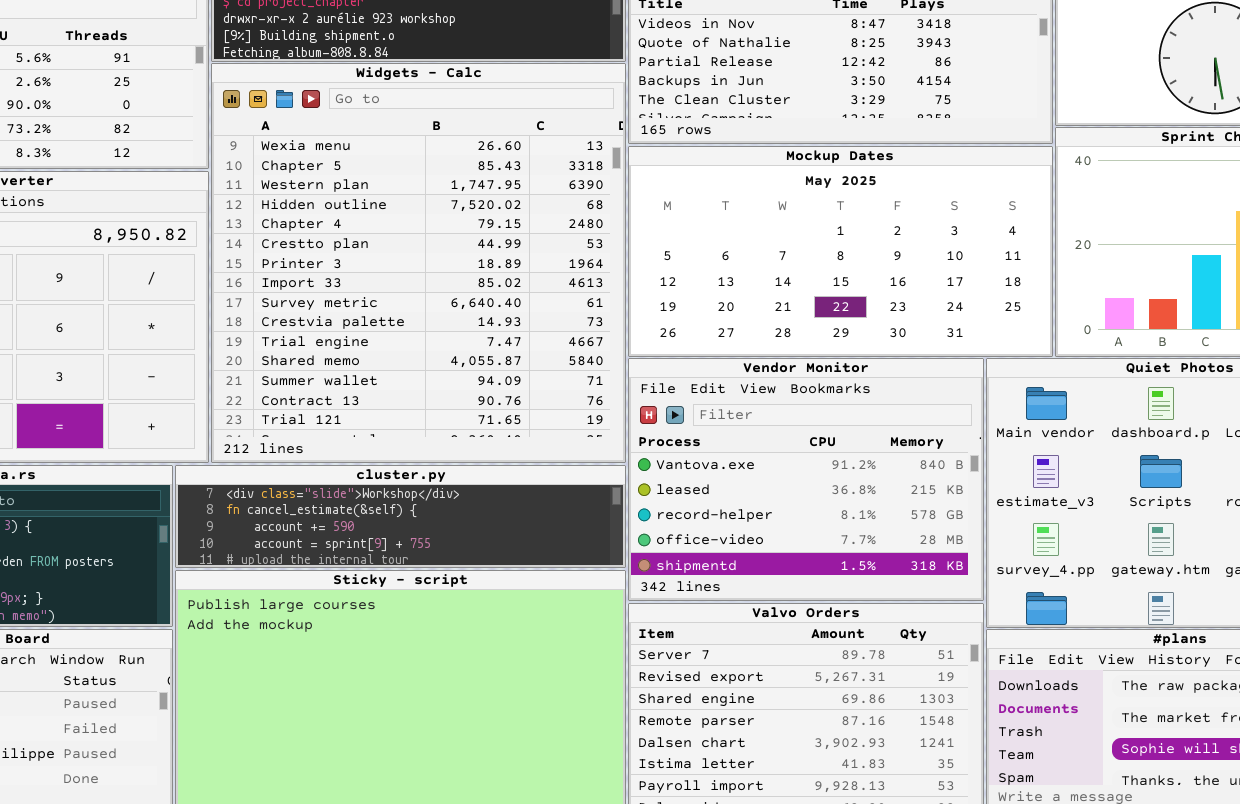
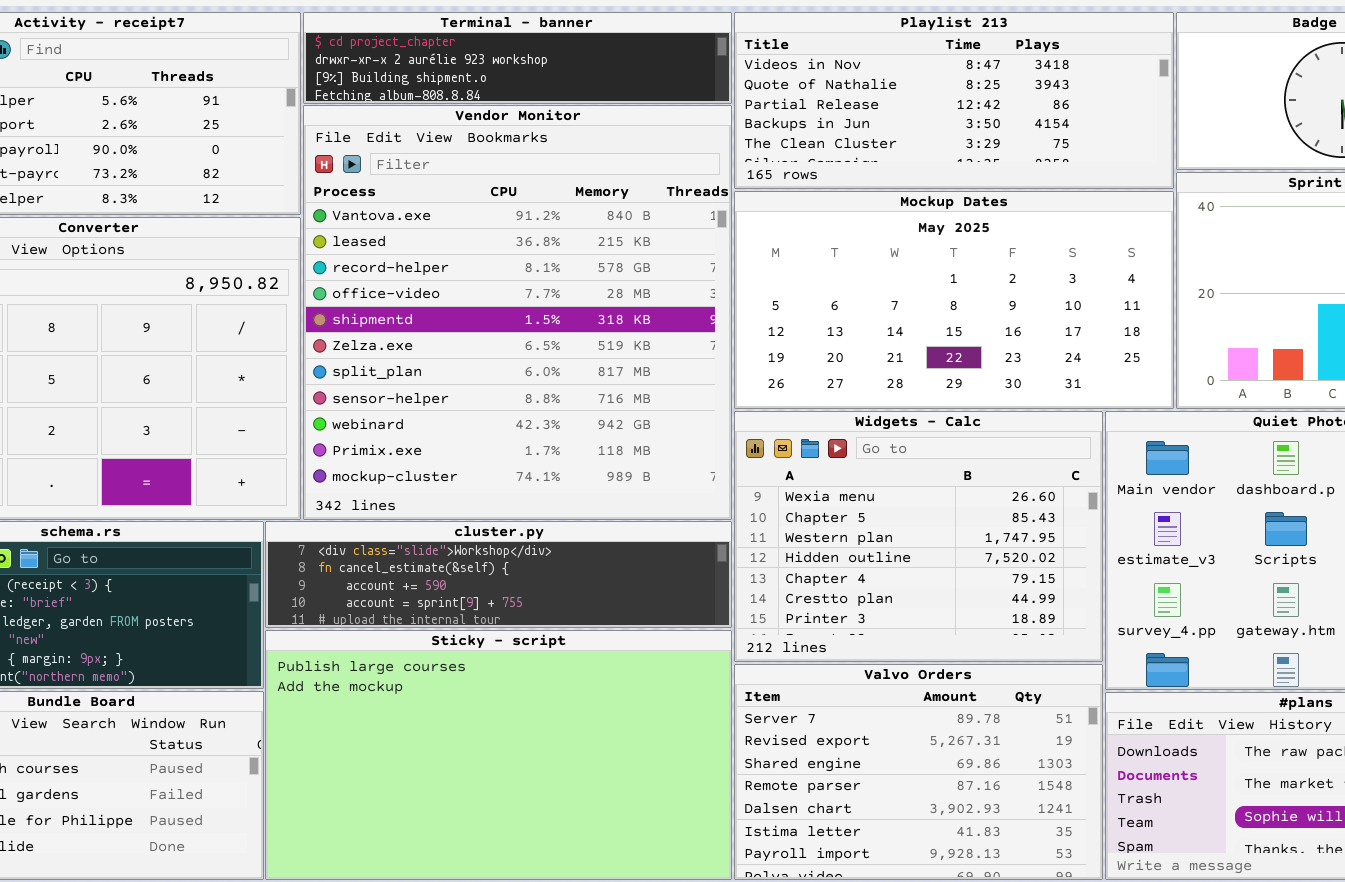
Widgets - Calc: [211,63,626,463] -> [734,411,1103,662], moved, resized
Vendor Monitor: [628,358,984,601] -> [303,105,732,520], moved, resized

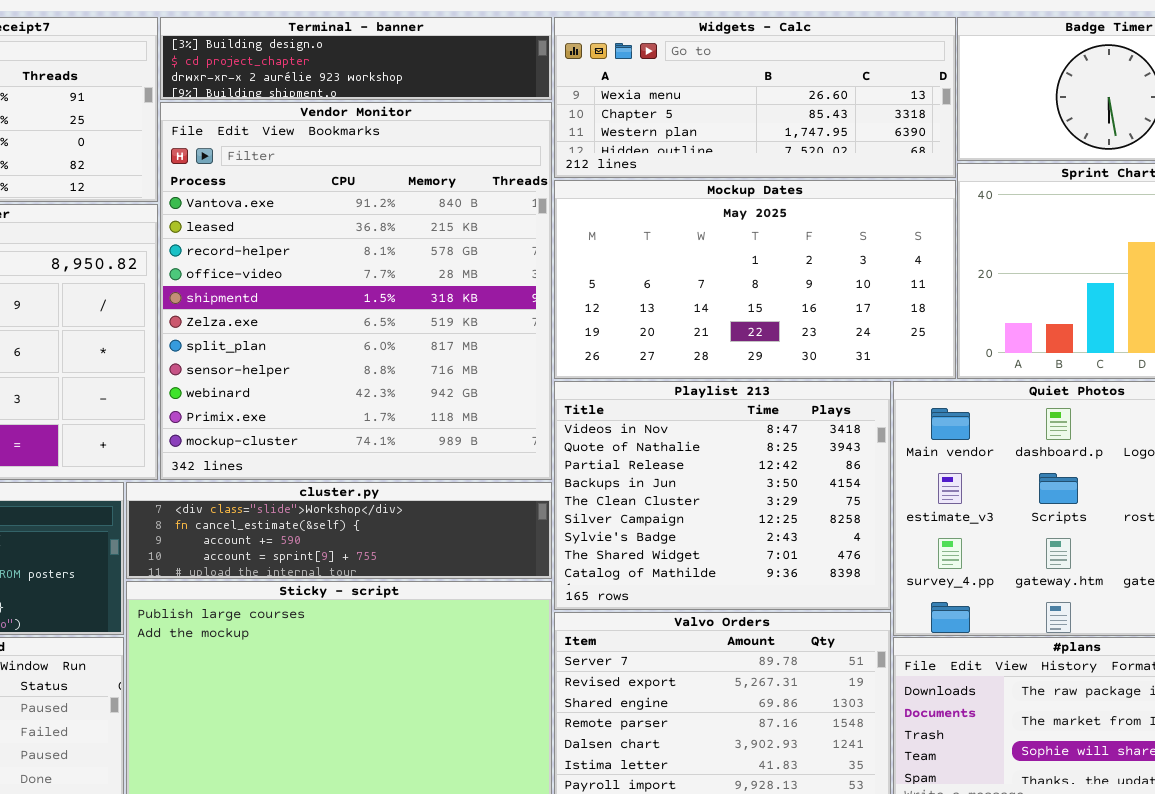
Terminal - banner: [303,12,732,104] -> [160,17,552,100], scrolled up 1 row
Playlist 213: [734,12,1174,189] -> [554,381,891,610], moved, resized
Widgets - Calc: [734,411,1103,662] -> [554,17,956,178], moved, resized

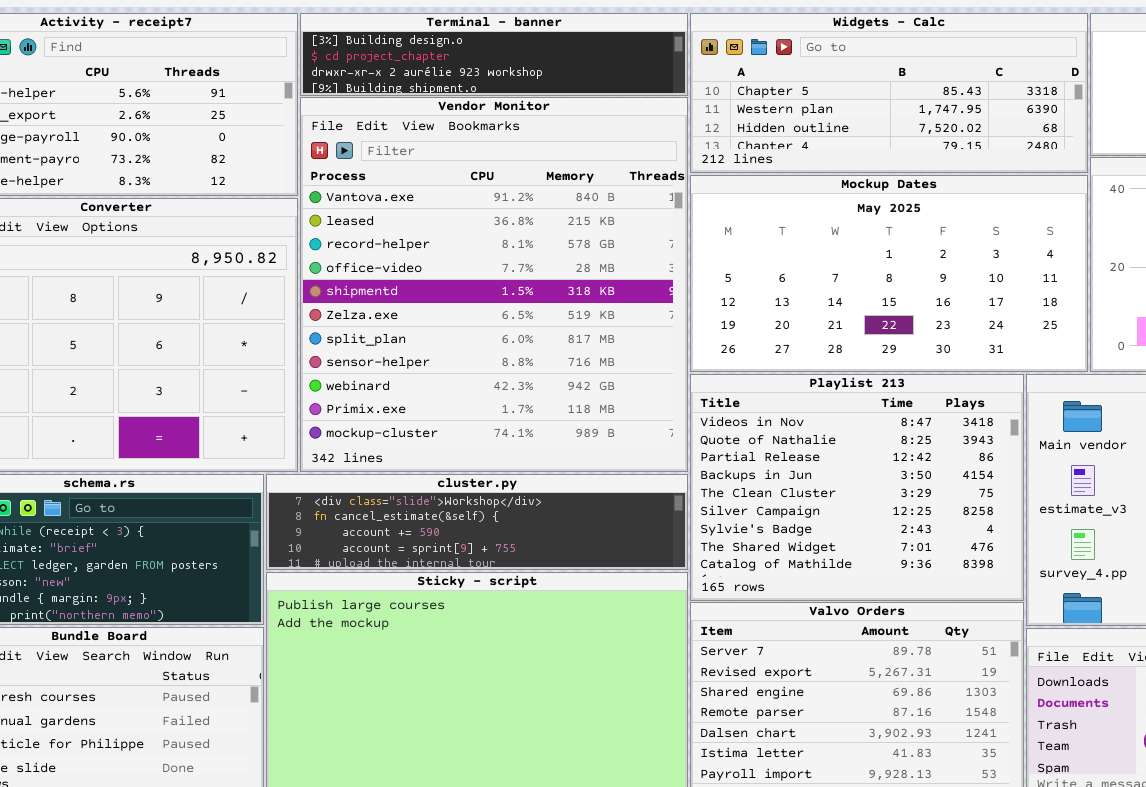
Widgets - Calc: [554,17,956,178] -> [690,13,1088,173], scrolled down 1 row

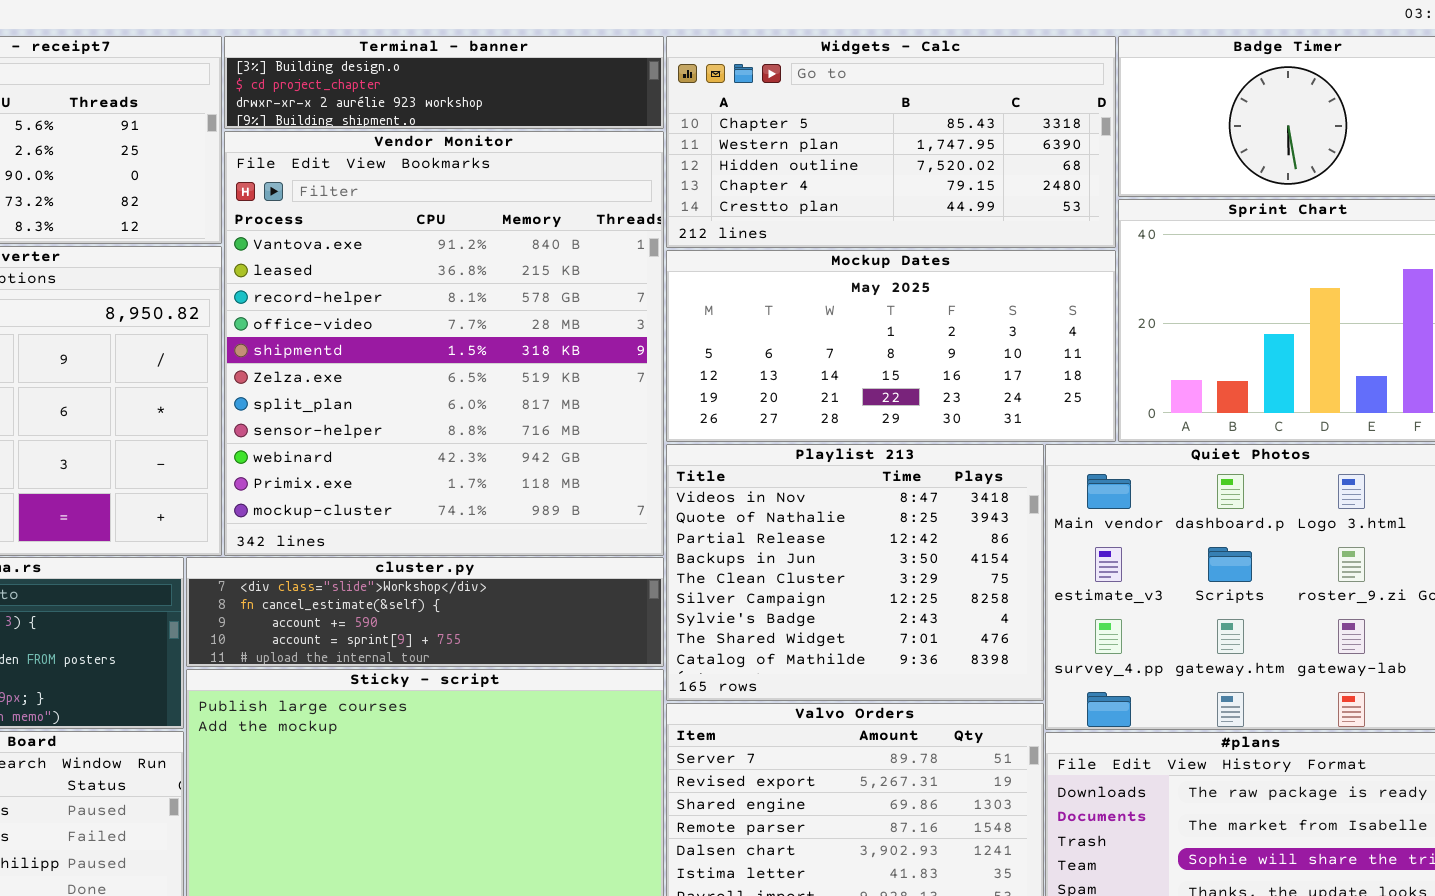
Widgets - Calc: [690,13,1088,173] -> [666,36,1116,248], resized
Mockup Dates: [690,175,1088,372] -> [666,250,1116,442], resized

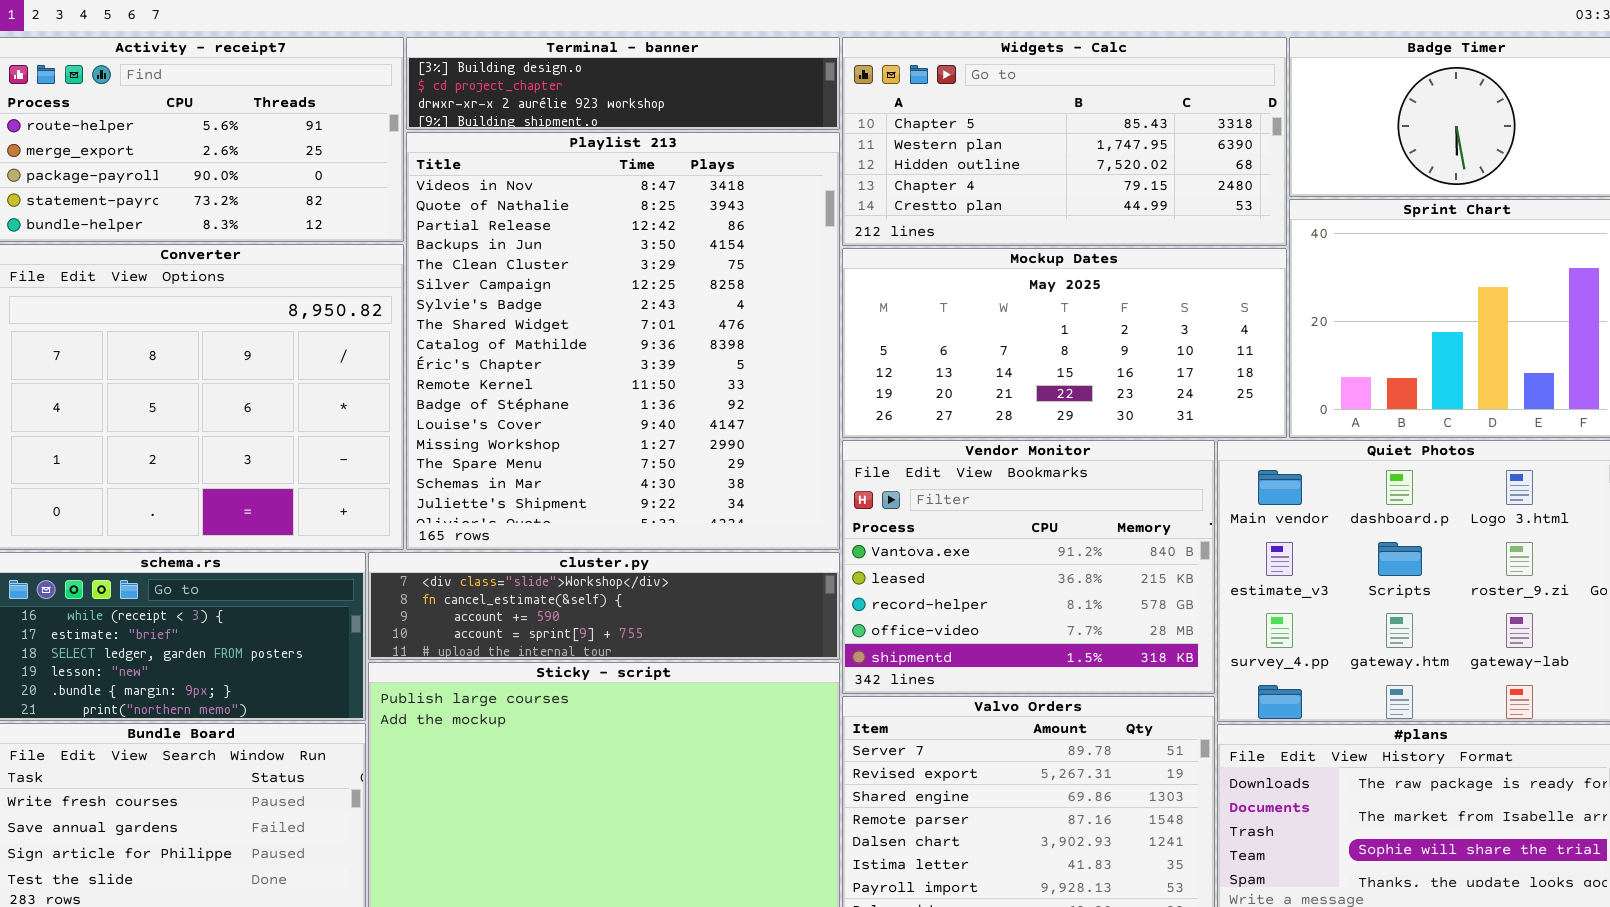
Vendor Monitor: [224,131,664,556] -> [842,440,1215,694], moved, resized
Playlist 213: [666,444,1044,701] -> [406,132,840,550], moved, resized

